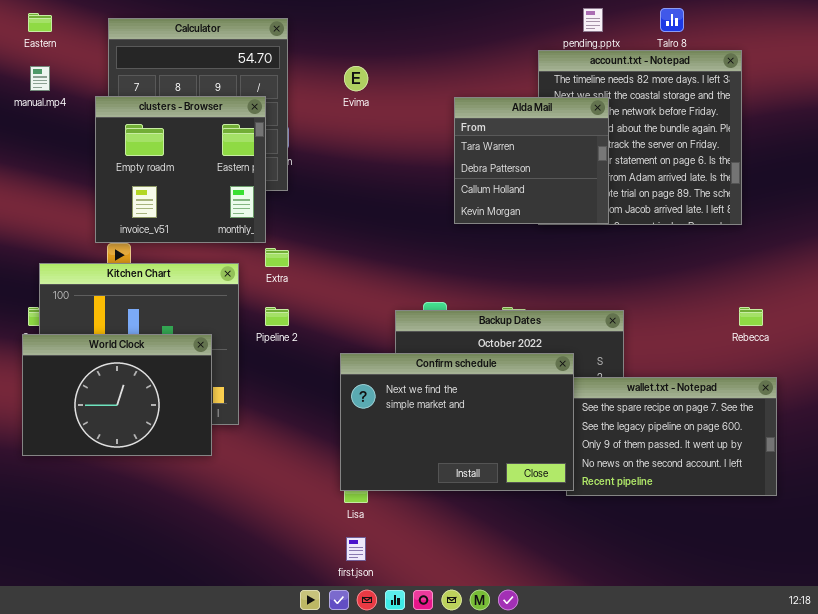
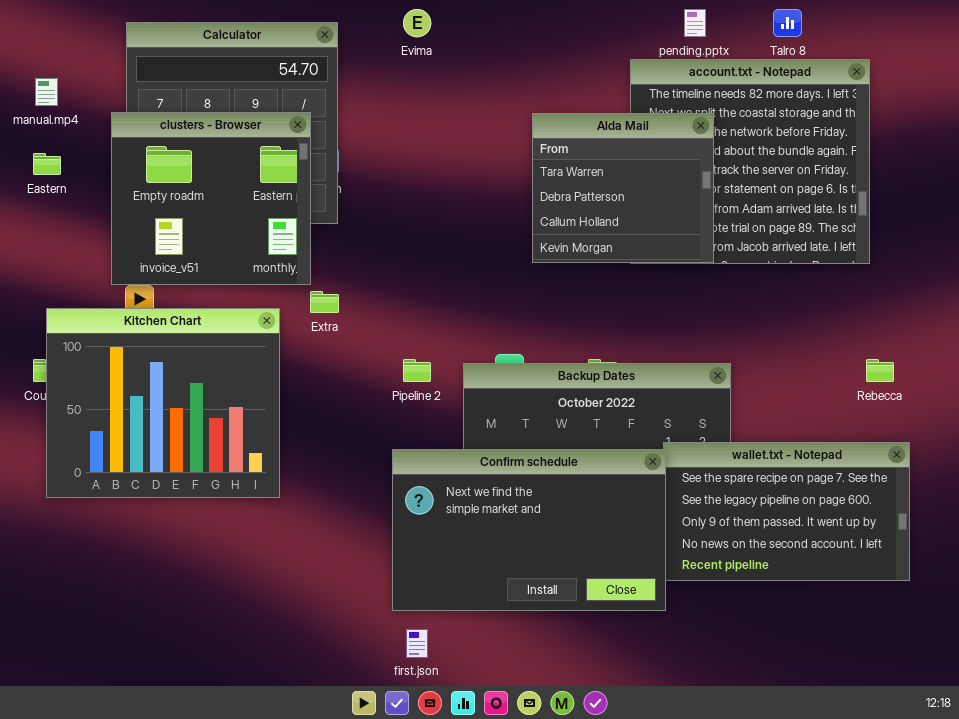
Eastern: [28,13,52,32] -> [33,153,61,175], moved
Evima: [344,66,368,91] -> [403,9,431,37], moved
Pipeline 2: [265,307,289,326] -> [403,359,431,382], moved
World Clock: [22,334,212,456] -> none, closed
Confirm schedule: [340,353,574,491] -> [392,449,666,611], moved

